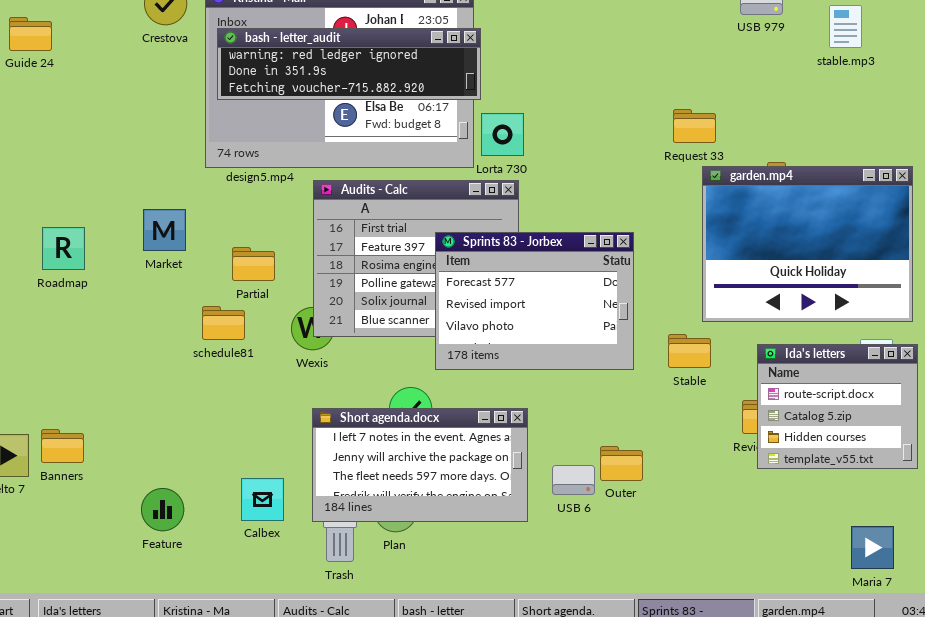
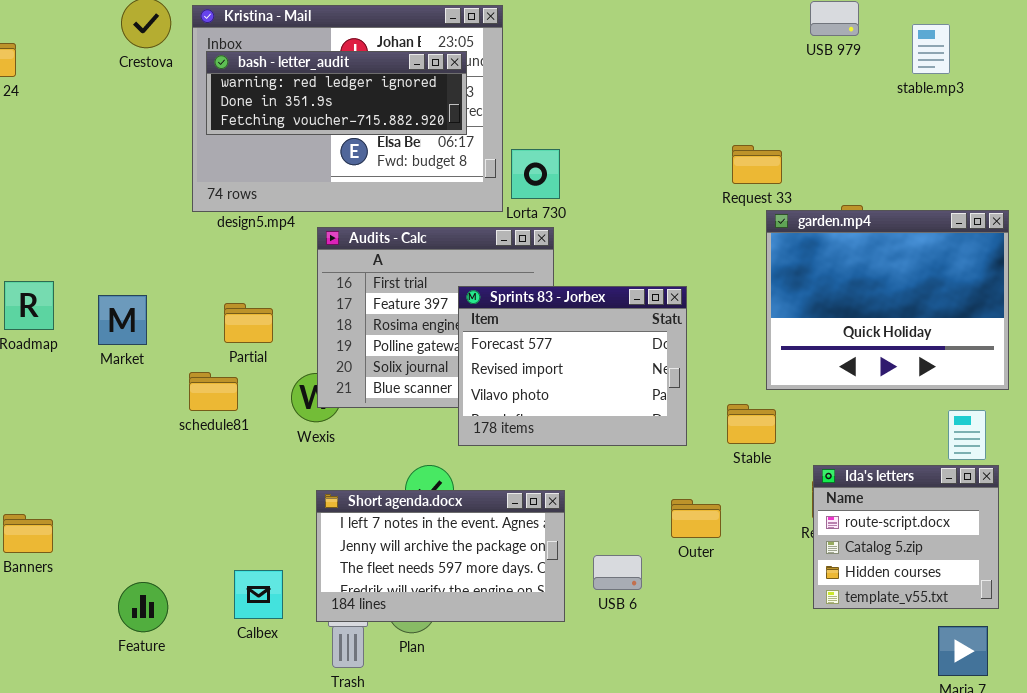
bash - letter_audit: [217,28,481,100] -> [206,51,467,135], resized
Market: [143,209,186,251] -> [98,295,147,345], moved
Ida's letters: [757,344,918,469] -> [813,465,999,609], moved
Outer: [600,446,643,481] -> [671,499,721,538], moved

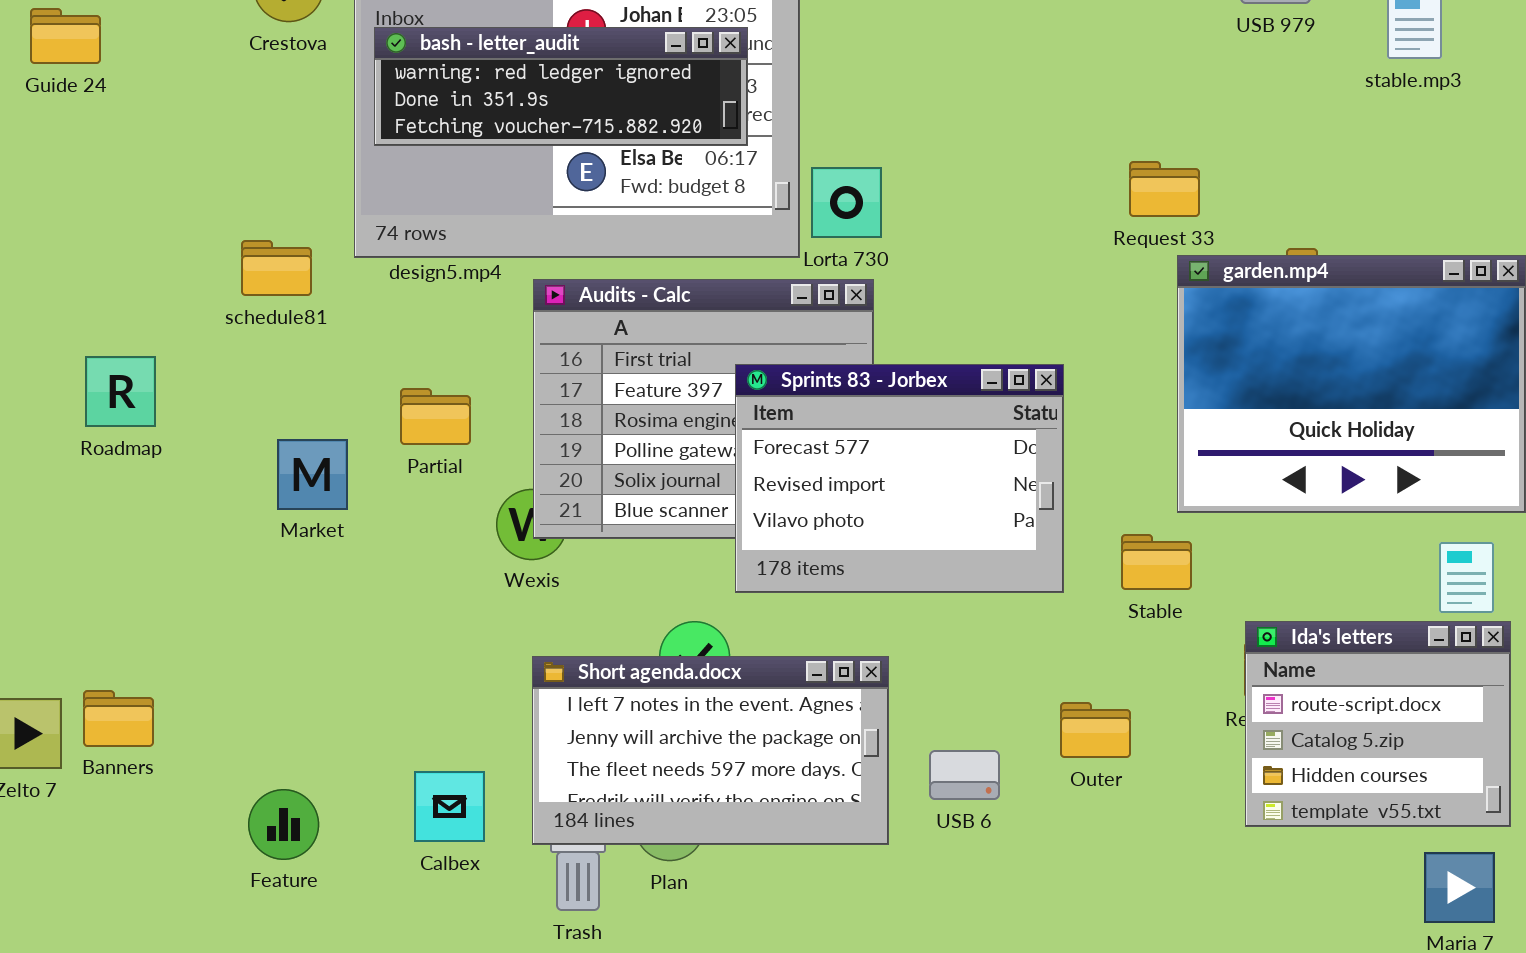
Market: [98,295,147,345] -> [277,439,348,510], moved
schedule81: [189,372,238,411] -> [241,240,312,296], moved
Outer: [671,499,721,538] -> [1060,702,1131,758], moved

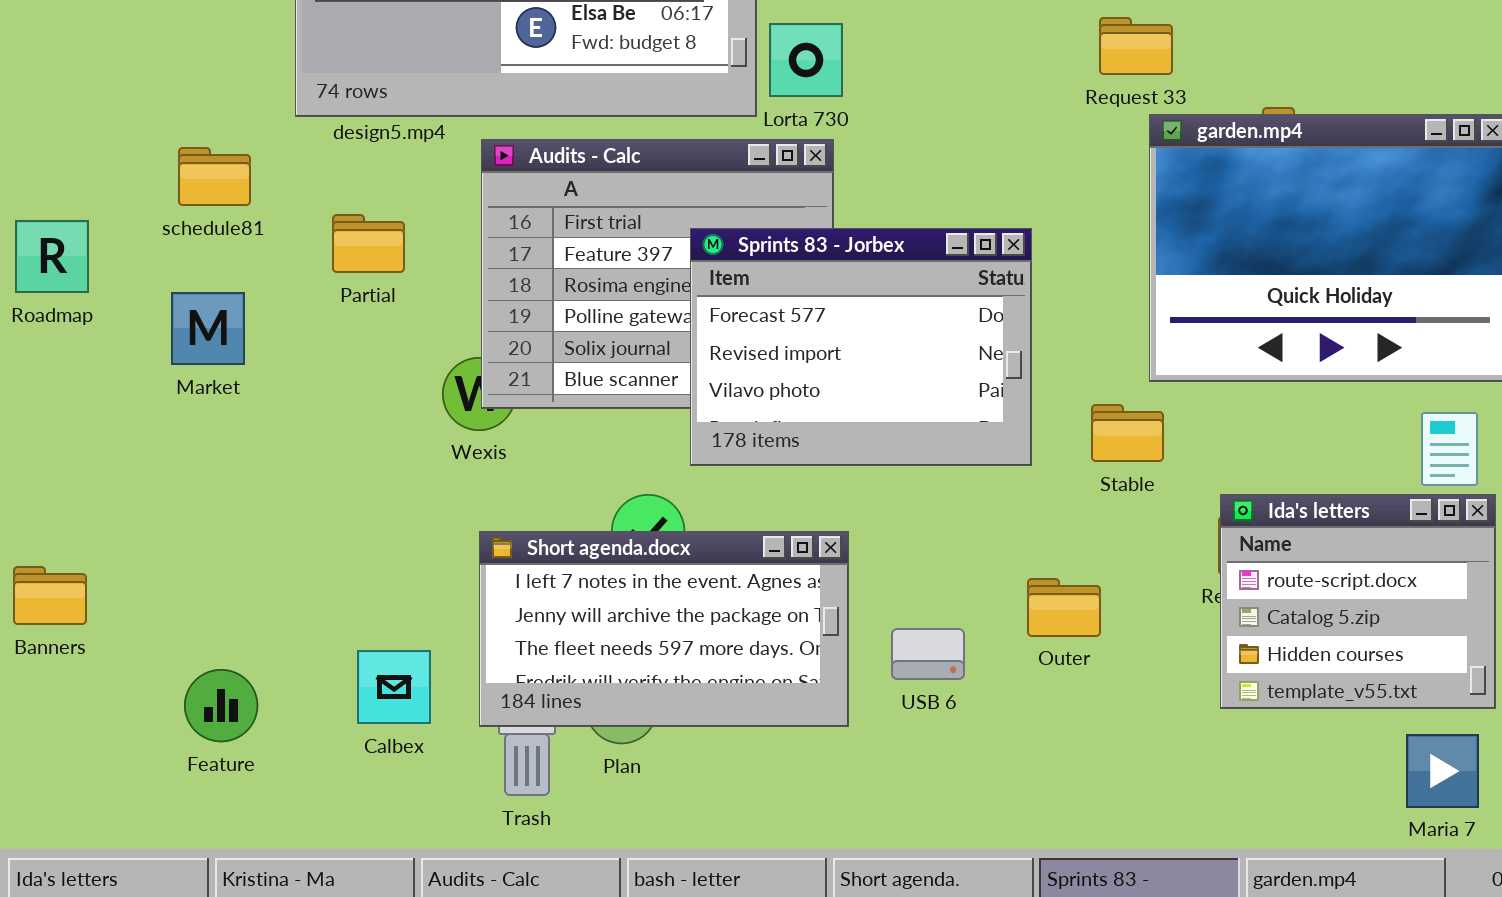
schedule81: [241,240,312,296] -> [178,147,251,206], moved
Partial: [400,388,471,445] -> [332,214,405,273], moved
Market: [277,439,348,510] -> [171,292,245,365], moved

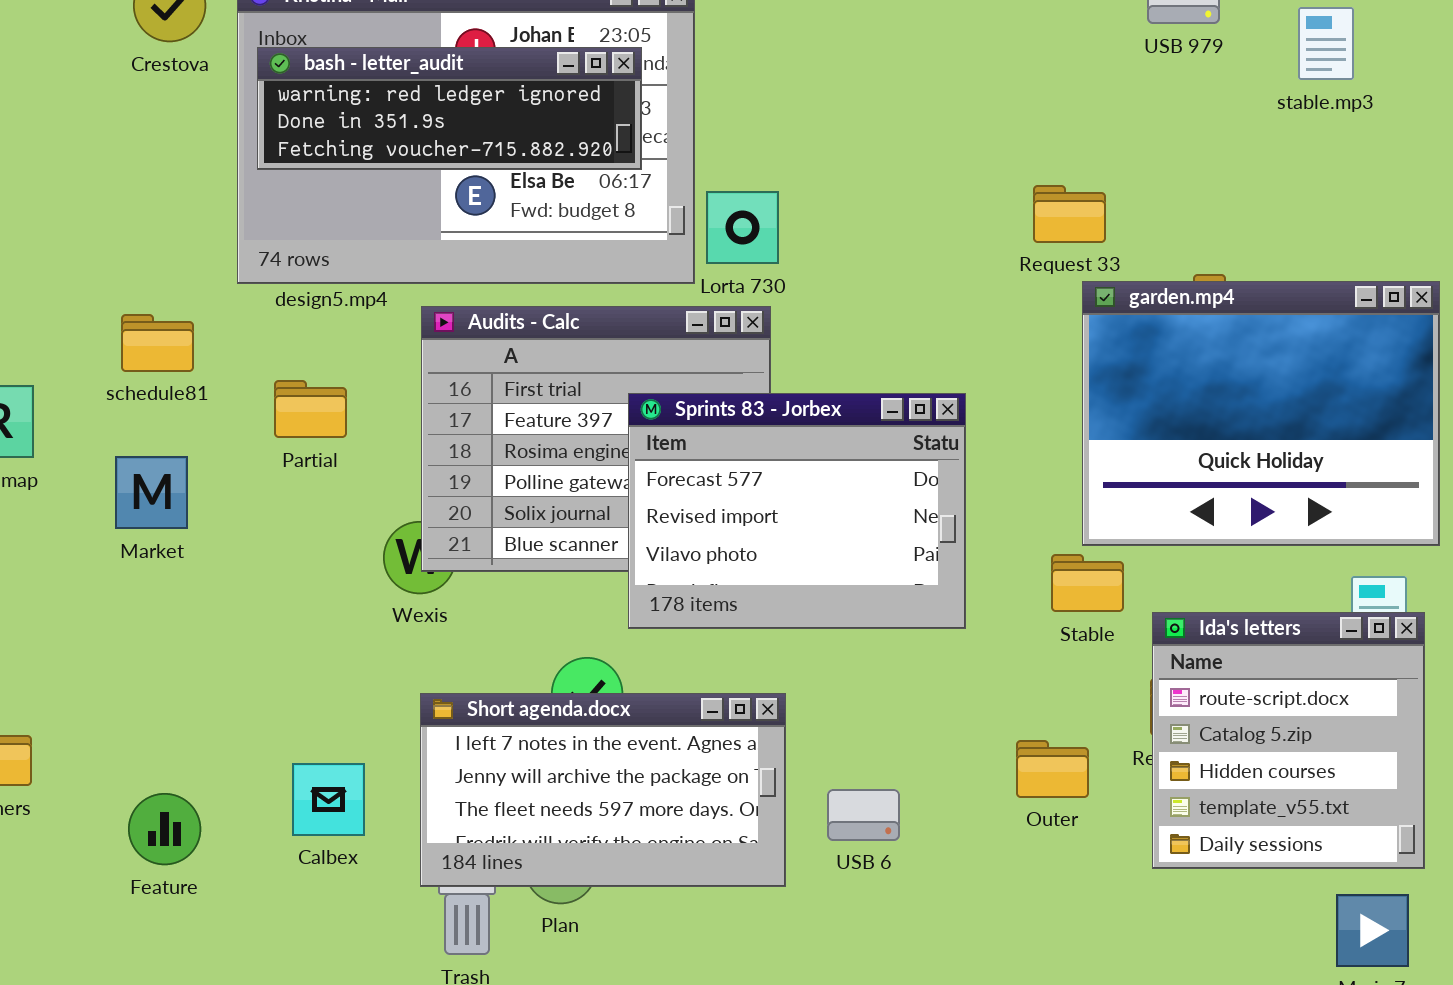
Stable: [1091,404,1164,462] -> [1051,554,1124,612], moved
Ida's letters: [1220,494,1496,709] -> [1152,612,1425,869], resized
Outer: [1027,578,1101,637] -> [1016,740,1089,798], moved
Calbex: [357,650,431,724] -> [292,763,365,836], moved
Feature: [184,669,258,742] -> [128,793,201,865], moved

